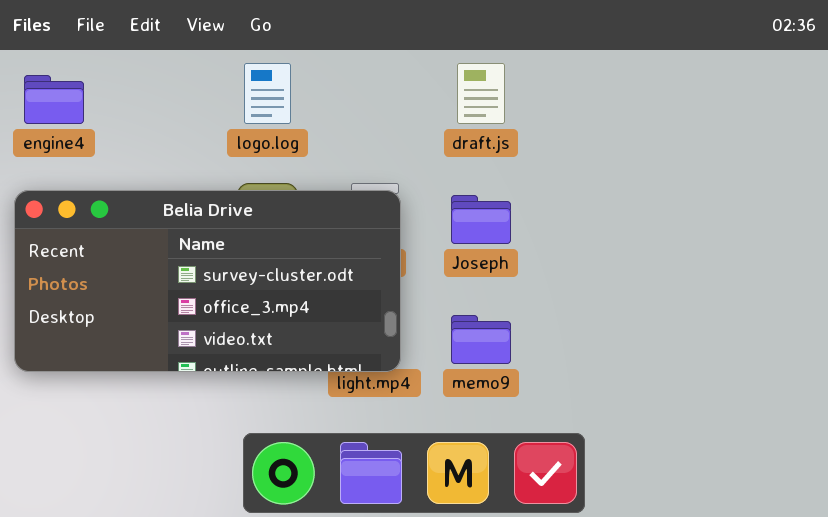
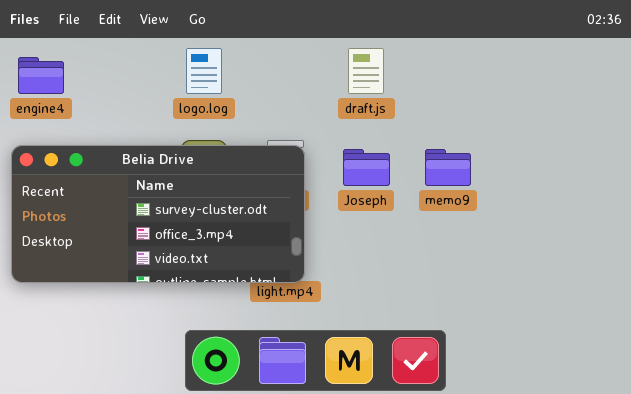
memo9: [451,315,511,364] -> [425,149,471,186], moved

